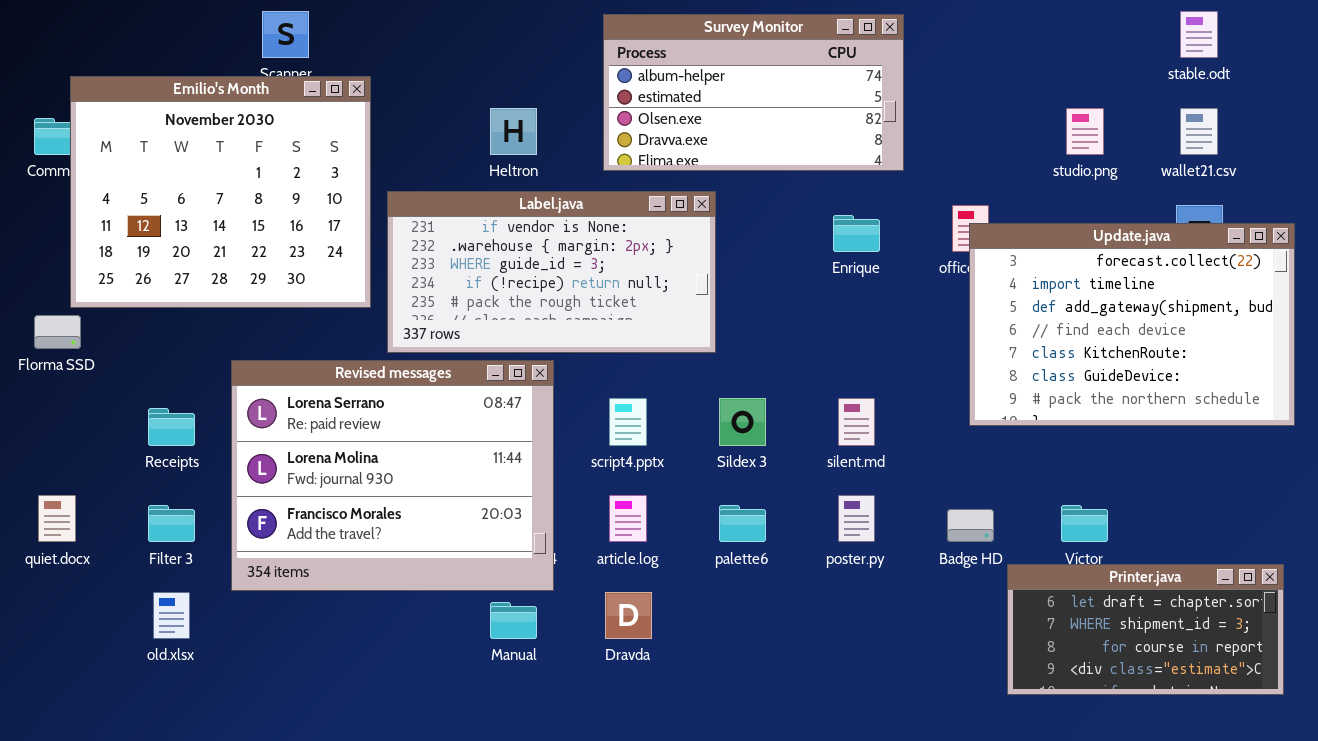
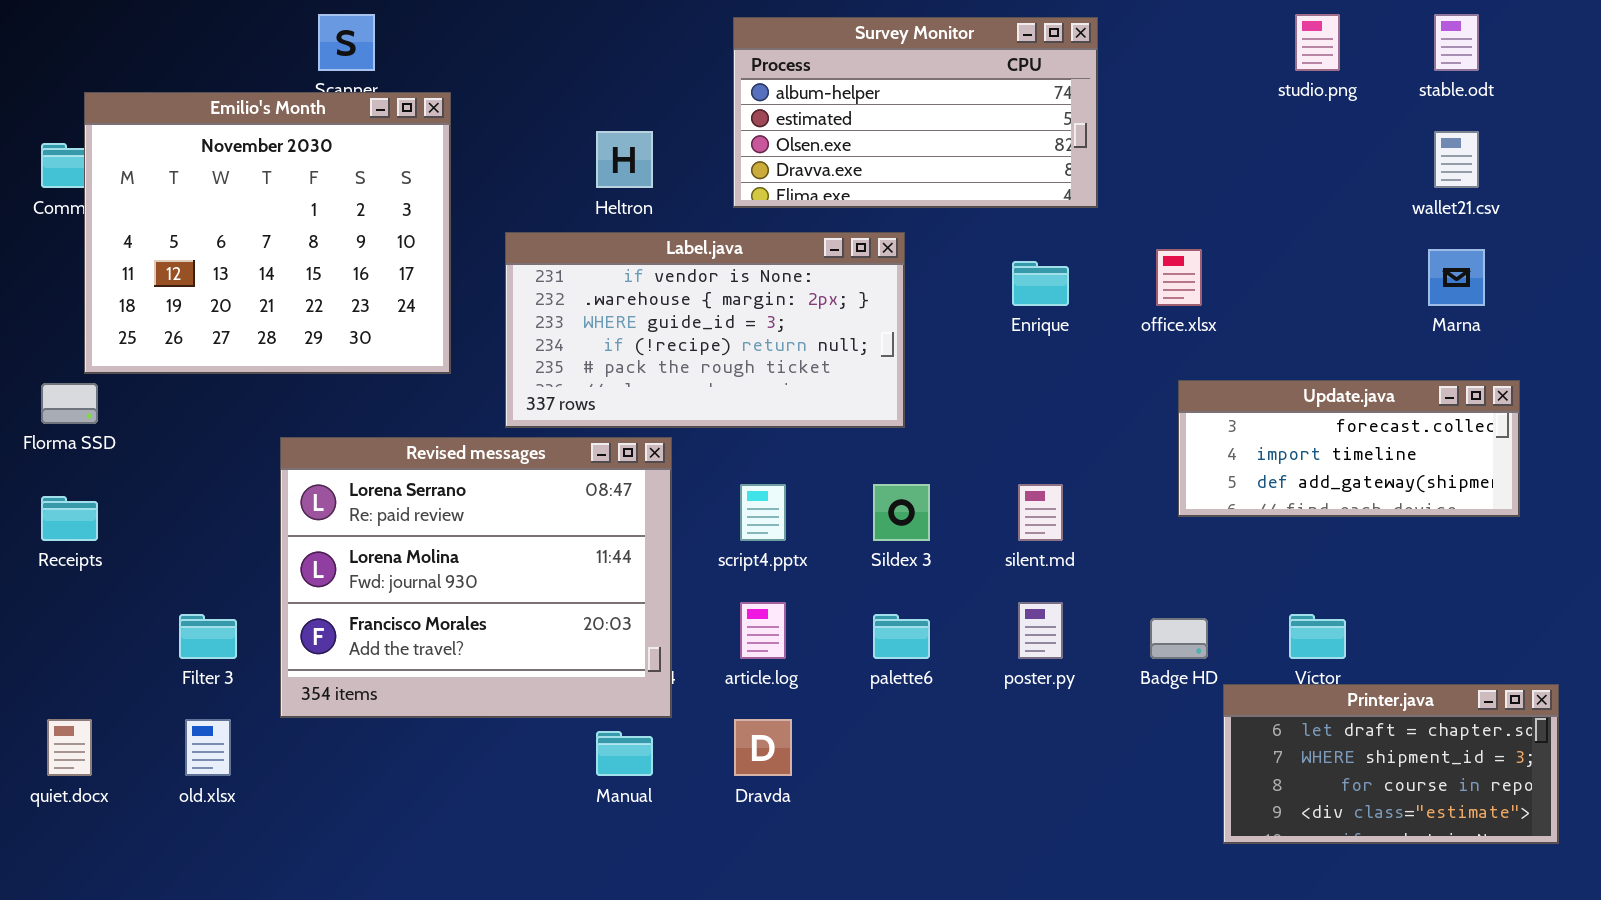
studio.png: [1066,108,1104,155] -> [1295,14,1340,71], moved
Label.java: [387,191,716,353] -> [505,232,905,428], moved
Update.java: [969,223,1295,426] -> [1178,380,1520,517], resized
Receipts: [148,408,195,446] -> [41,496,98,541], moved
quiet.docx: [38,495,76,542] -> [47,719,92,776], moved

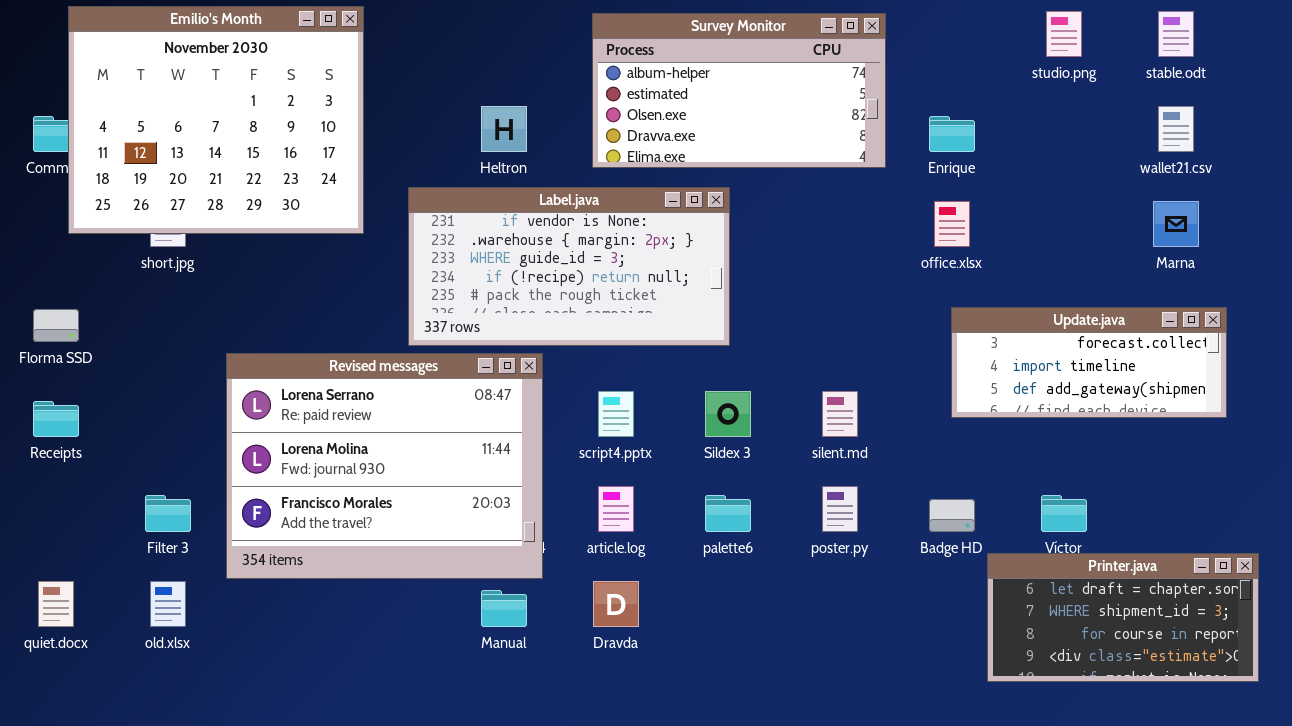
Emilio's Month: [84,92,451,374] -> [68,6,364,234], moved
Enrique: [1012,261,1069,306] -> [929,116,975,152], moved

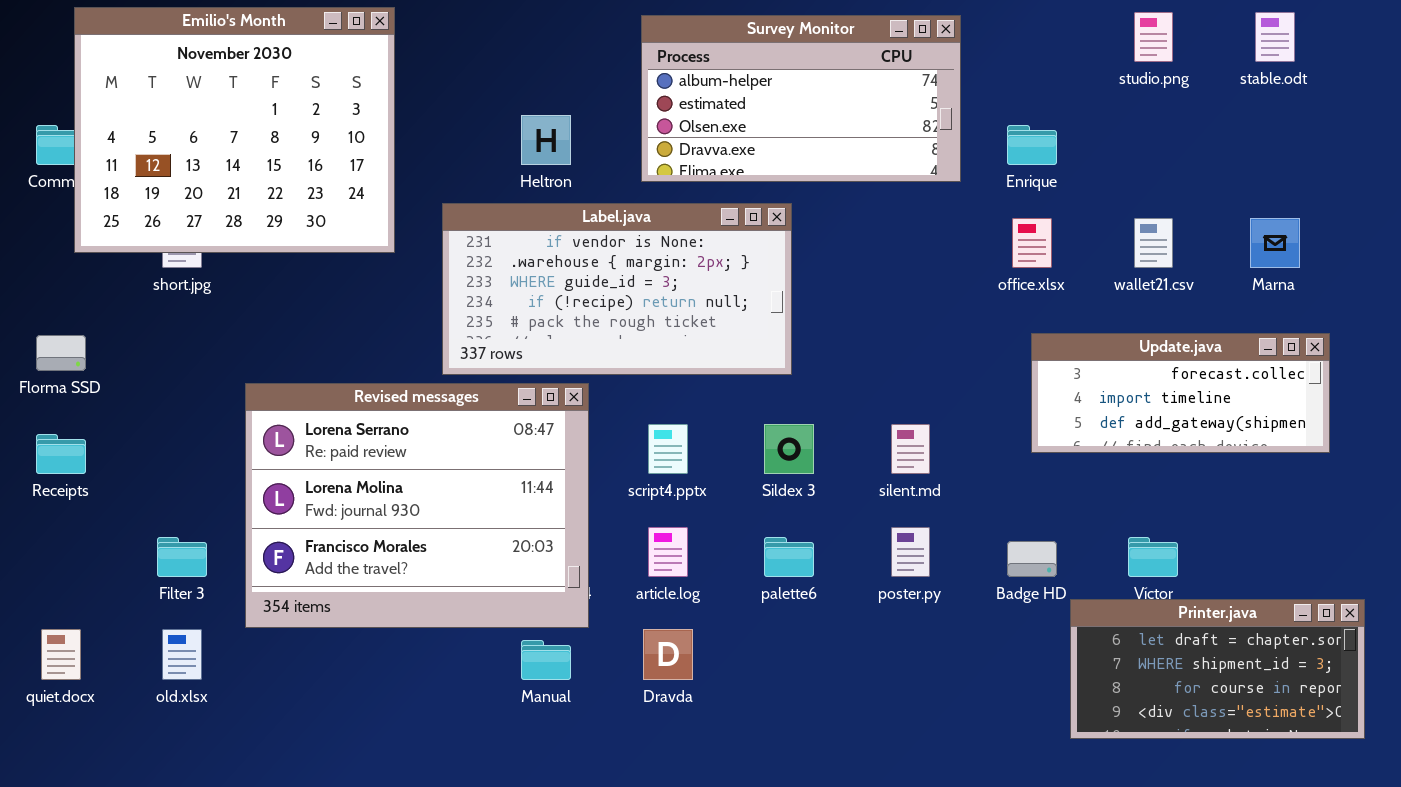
wallet21.csv: [1158,106,1194,152] -> [1134,218,1173,268], moved

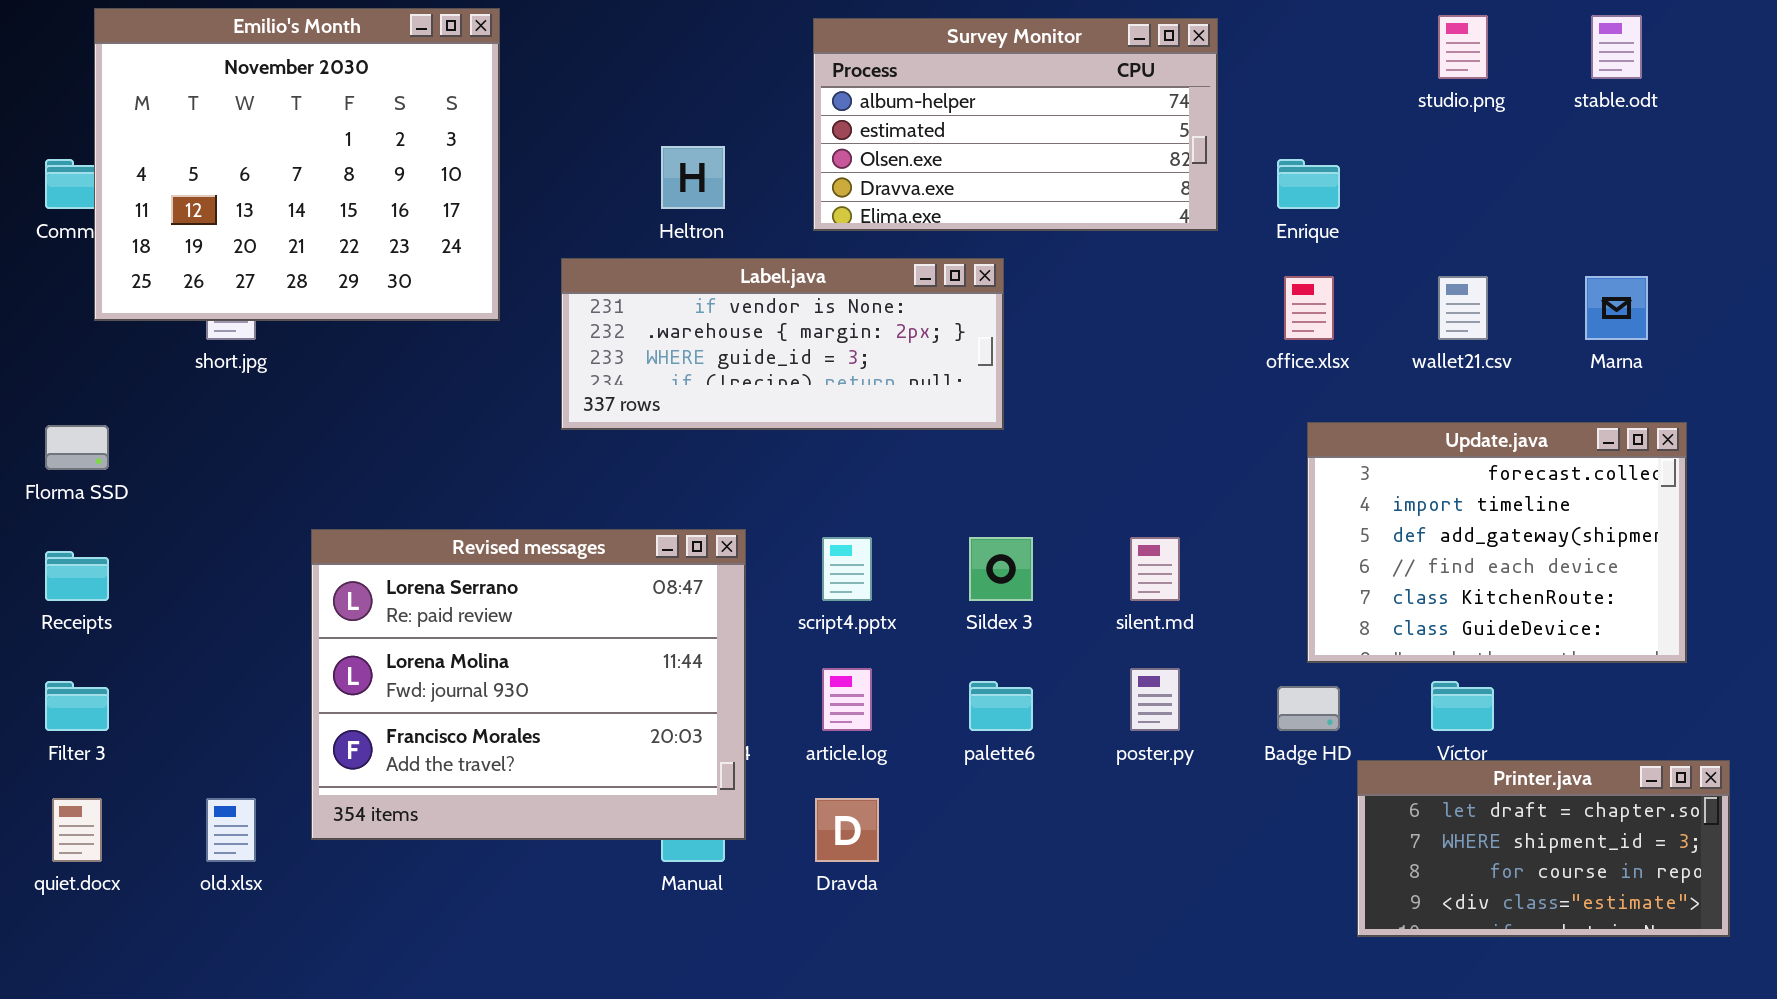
Label.java: [442,203,792,375] -> [561,258,1004,430], resized
Update.java: [1031,333,1330,453] -> [1307,422,1687,663], resized
Revised messages: [245,383,589,628] -> [311,529,746,840], moved
Filter 3: [157,537,207,577] -> [45,681,109,731], moved

